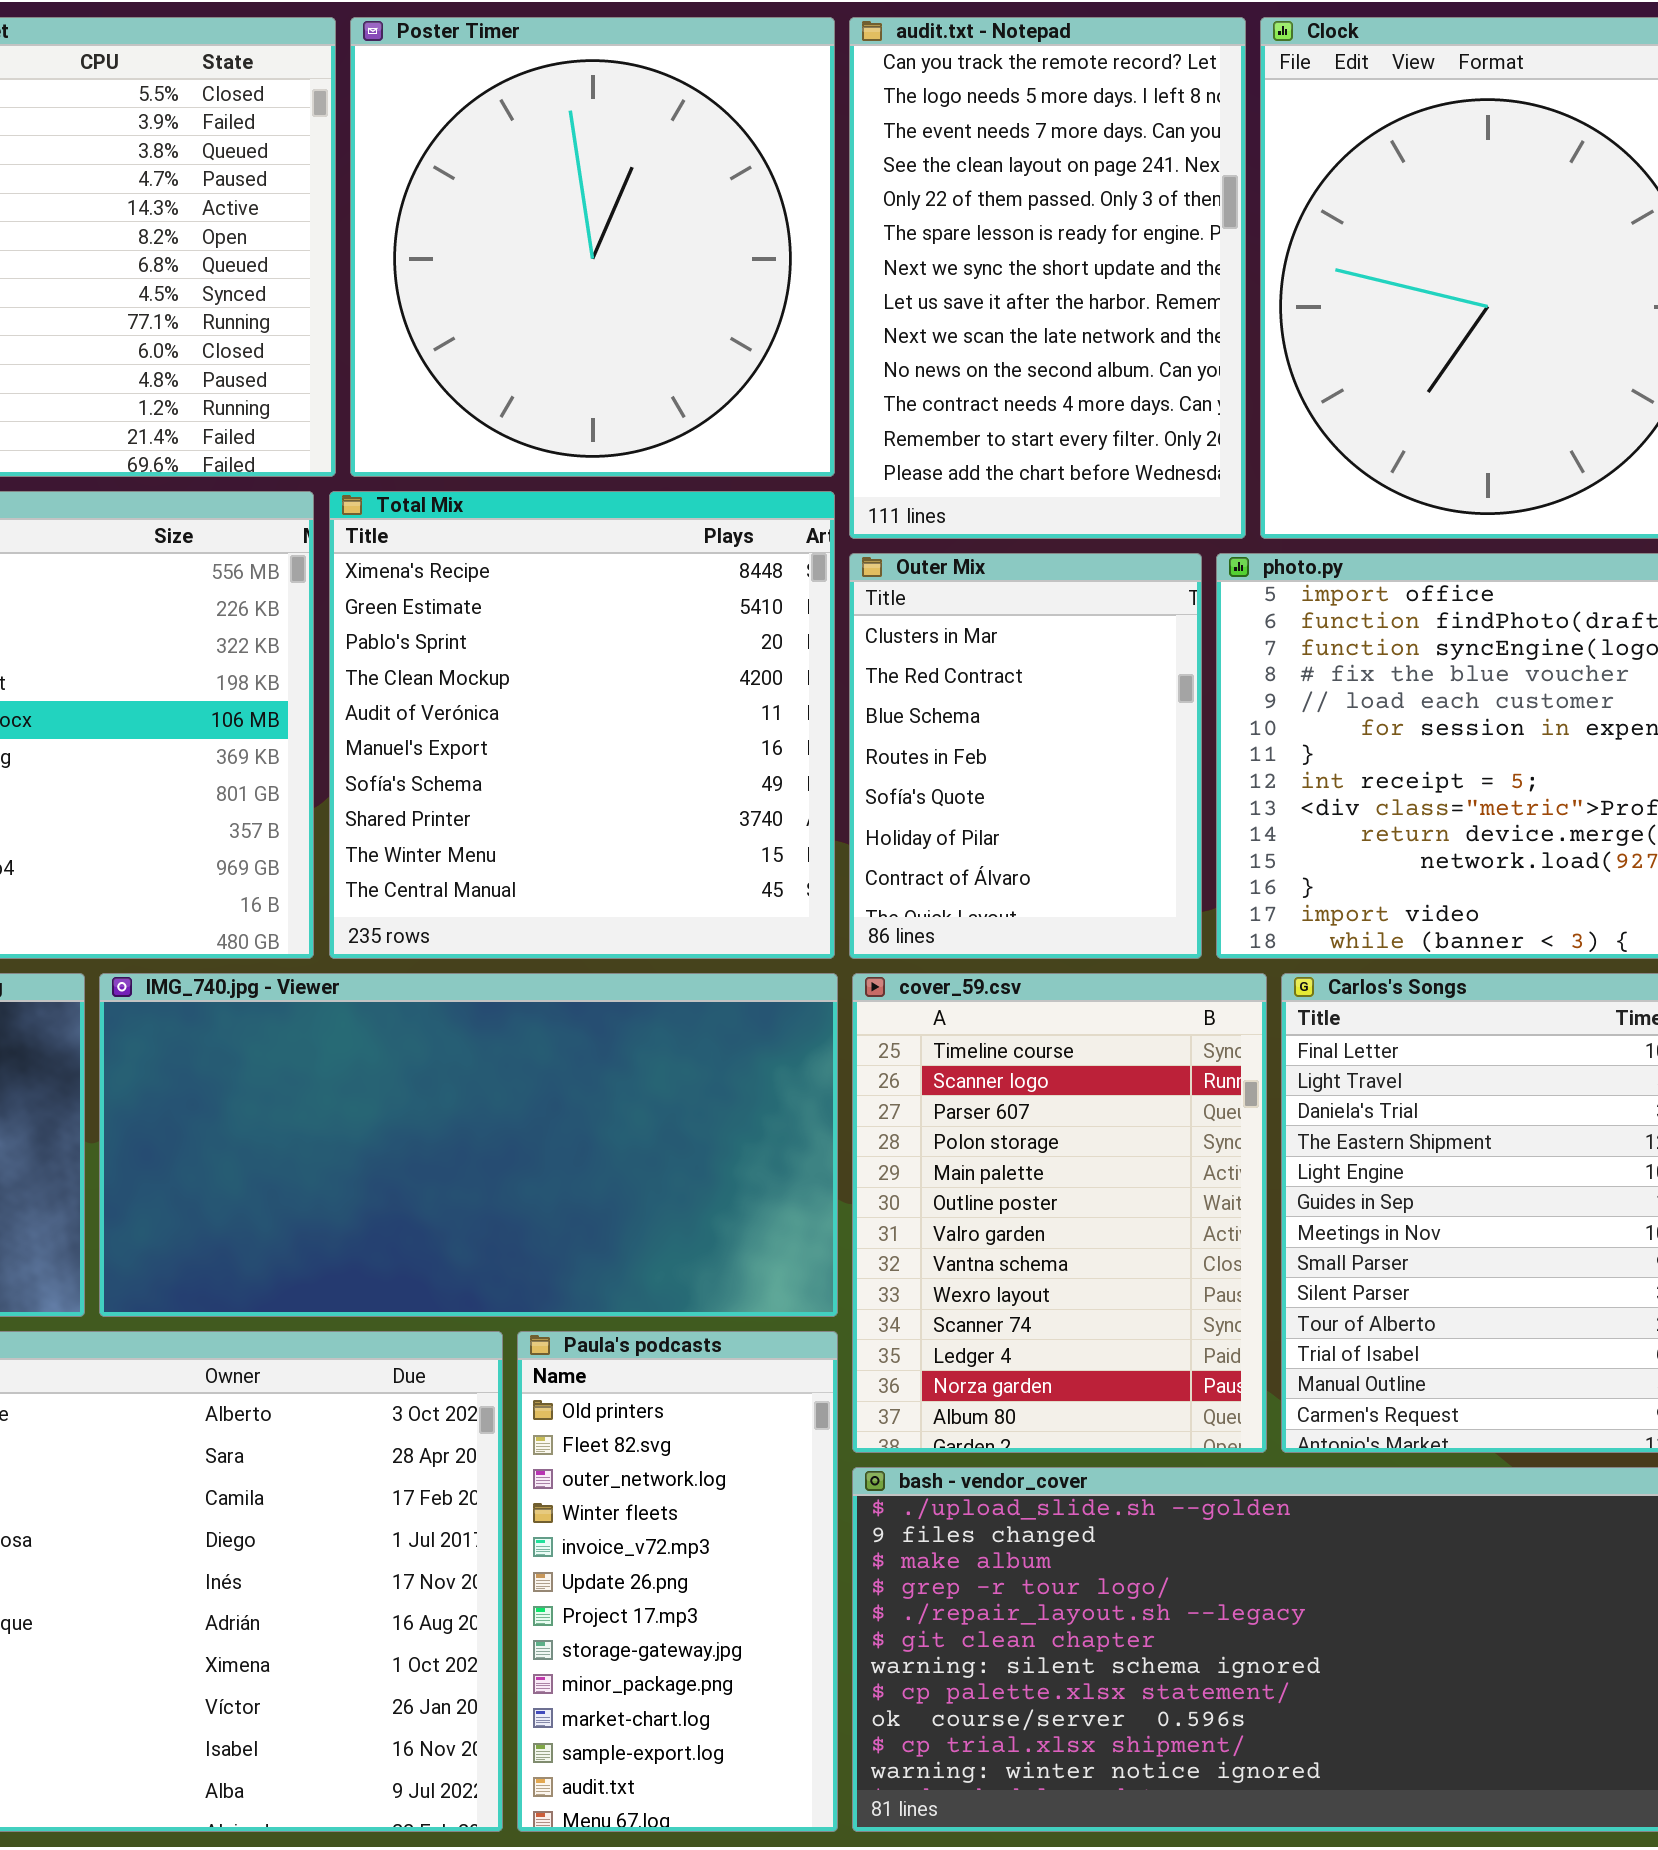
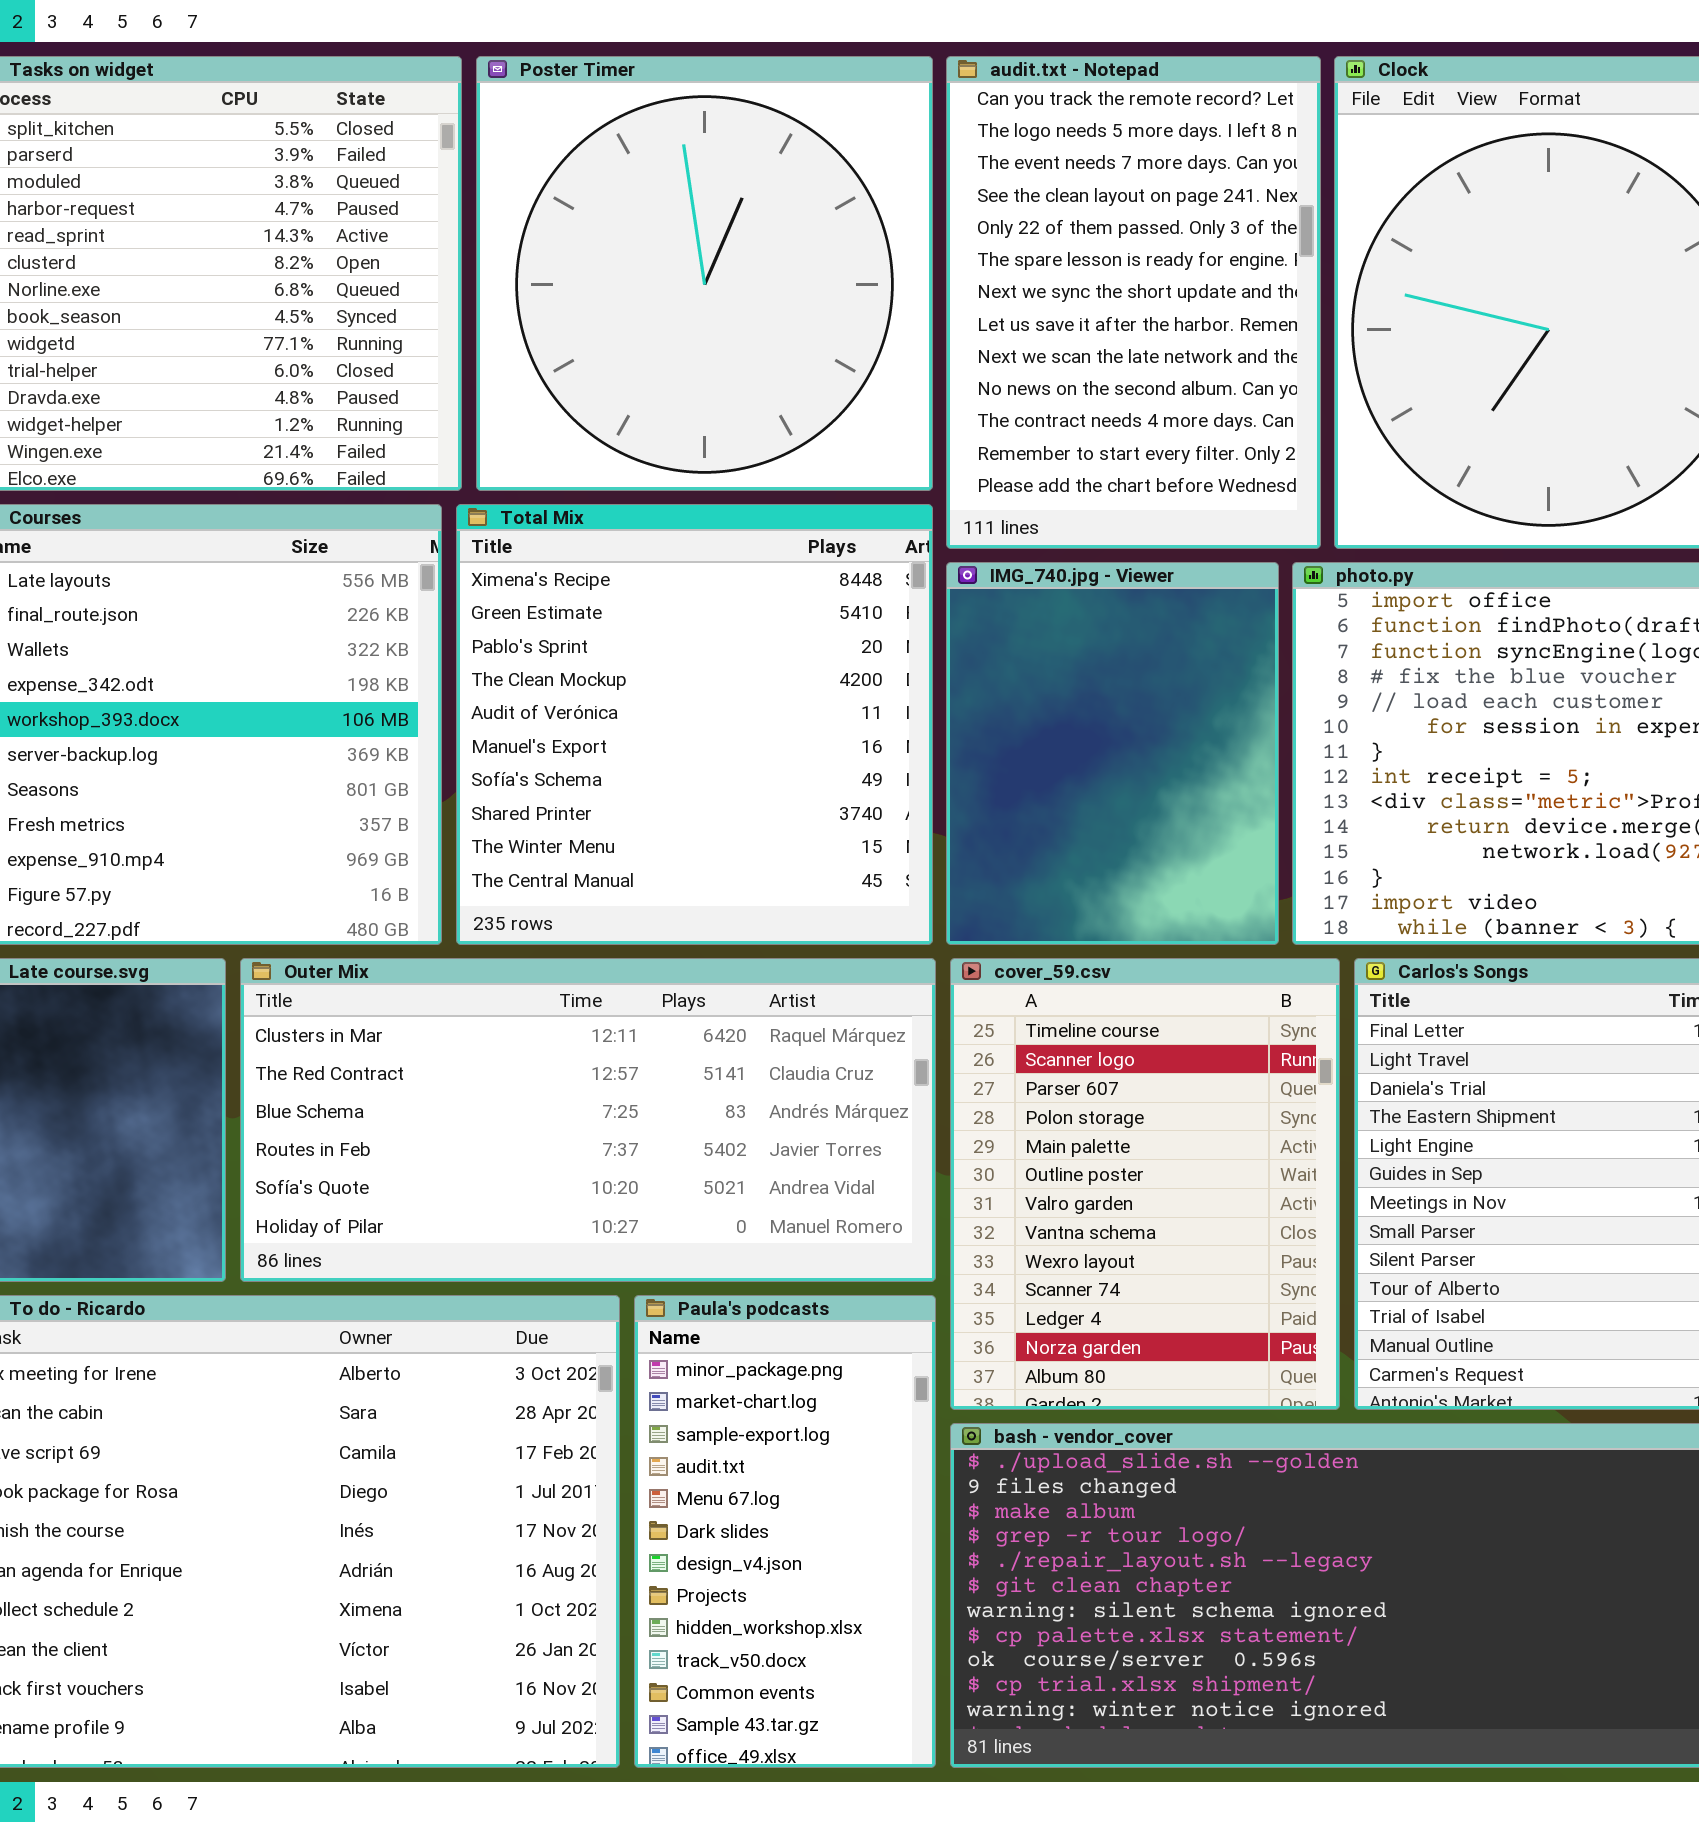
Outer Mix: [849,553,1202,959] -> [240,958,936,1282], moved, resized
IMG_740.jpg - Viewer: [99,973,838,1317] -> [946,562,1279,945], moved, resized
Paula's podcasts: [517,1331,838,1832] -> [634,1295,936,1768], scrolled down 8 rows

